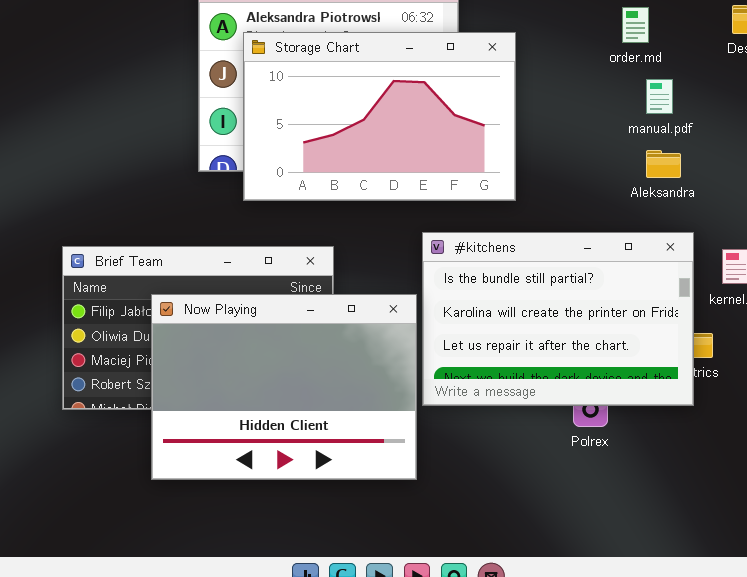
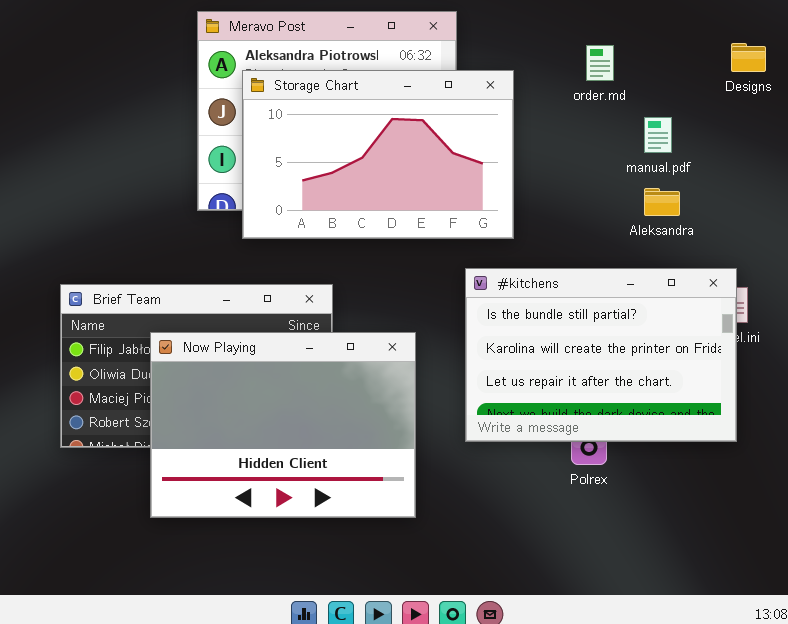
order.md: [622,7,649,43] -> [586,45,614,81], moved
#kitchens: [422,232,694,406] -> [465,268,737,442], moved

